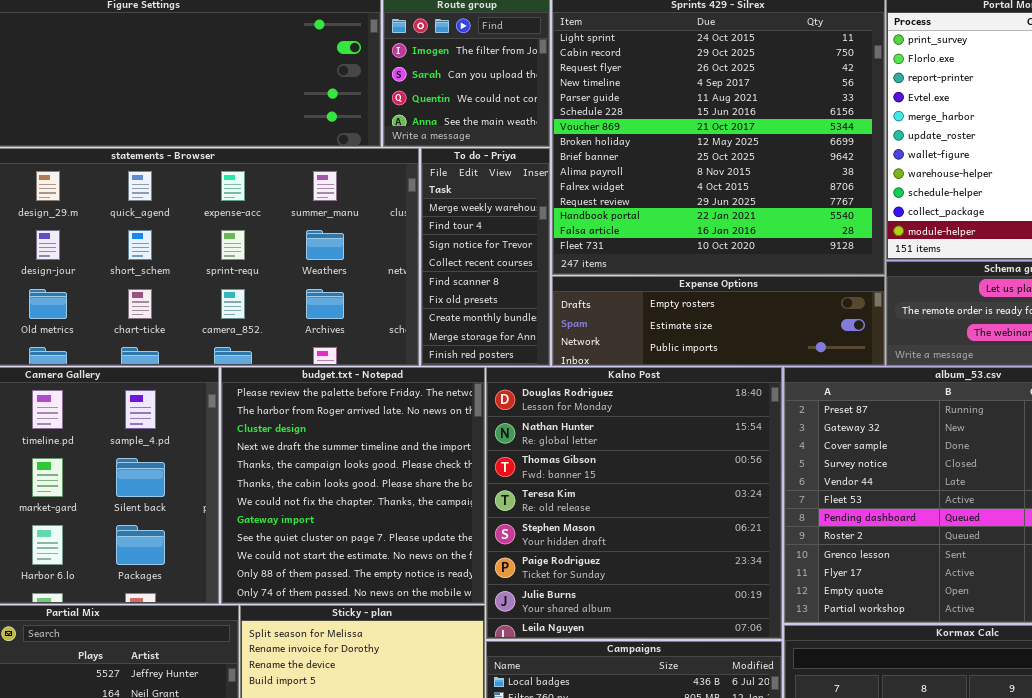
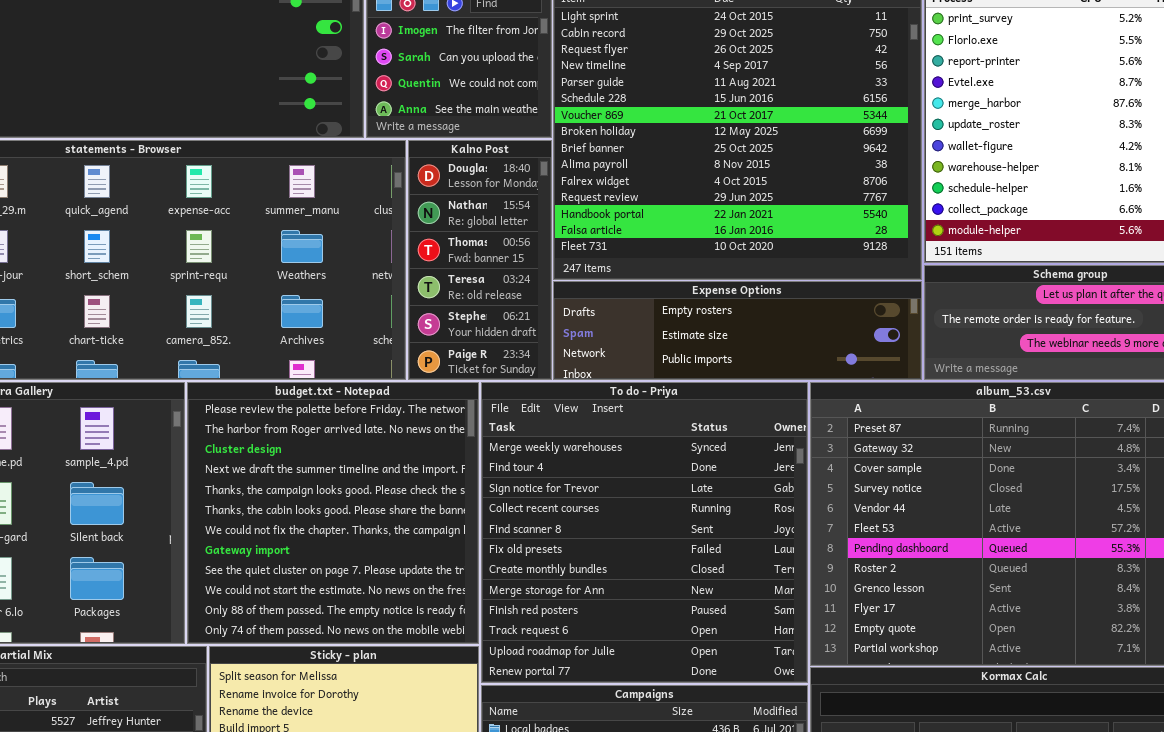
To do - Priya: [421,148,550,366] -> [481,382,808,683], moved, resized
Kalno Post: [486,367,782,639] -> [408,140,552,380], moved, resized

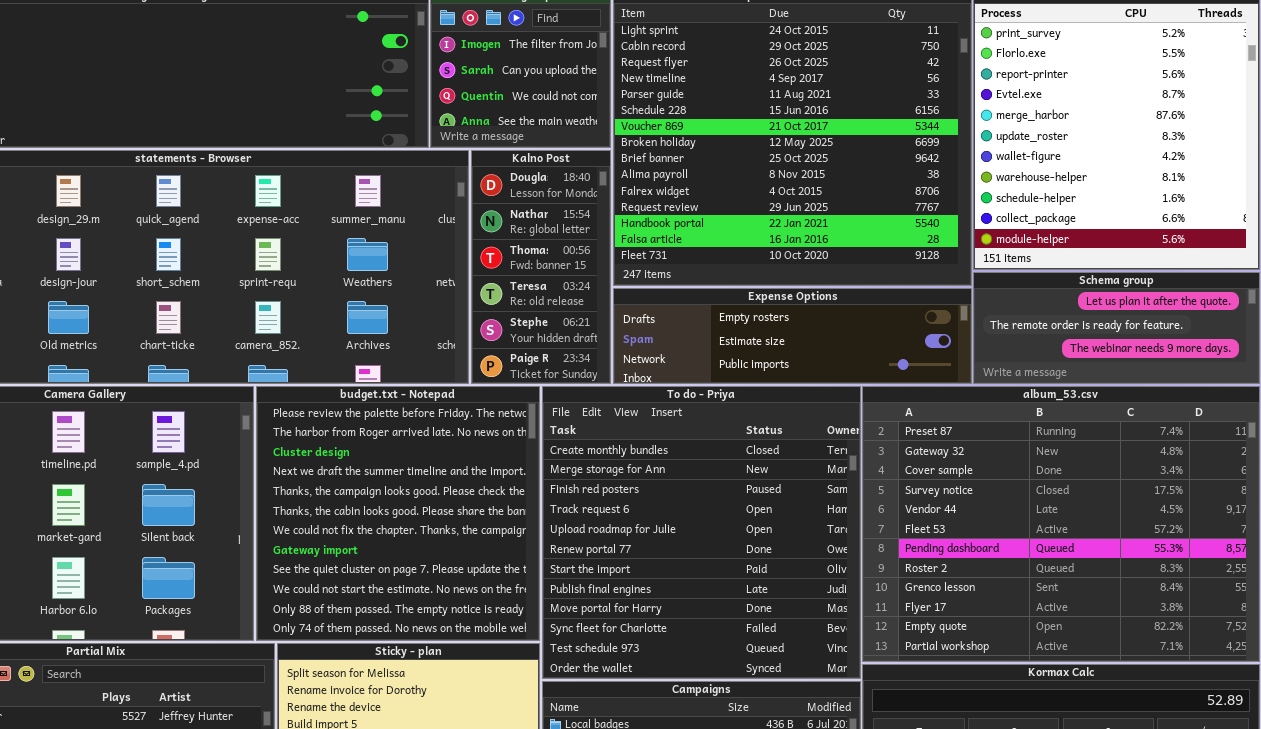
To do - Priya: [481,382,808,683] -> [542,386,861,679], scrolled down 6 rows

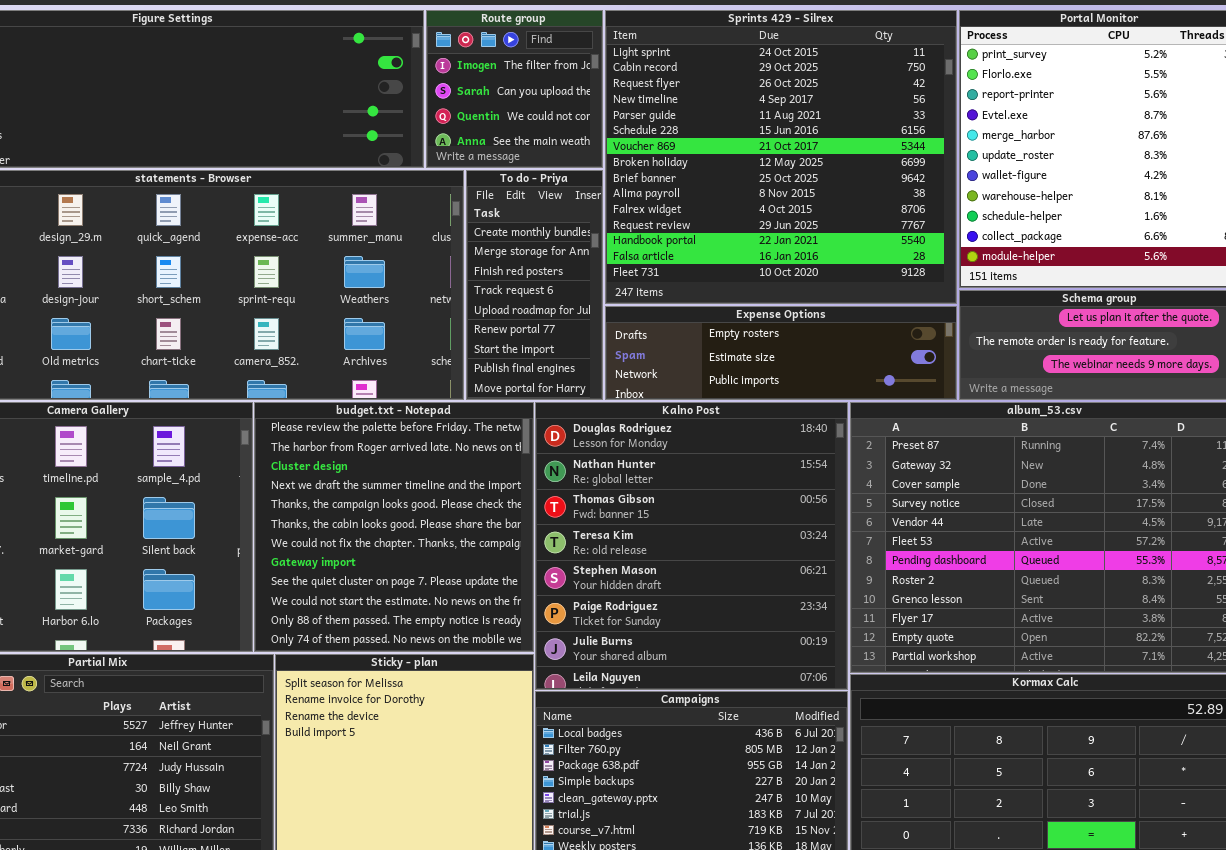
Kalno Post: [471,150,611,384] -> [535,402,848,690], moved, resized
To do - Priya: [542,386,861,679] -> [466,170,603,400], moved, resized

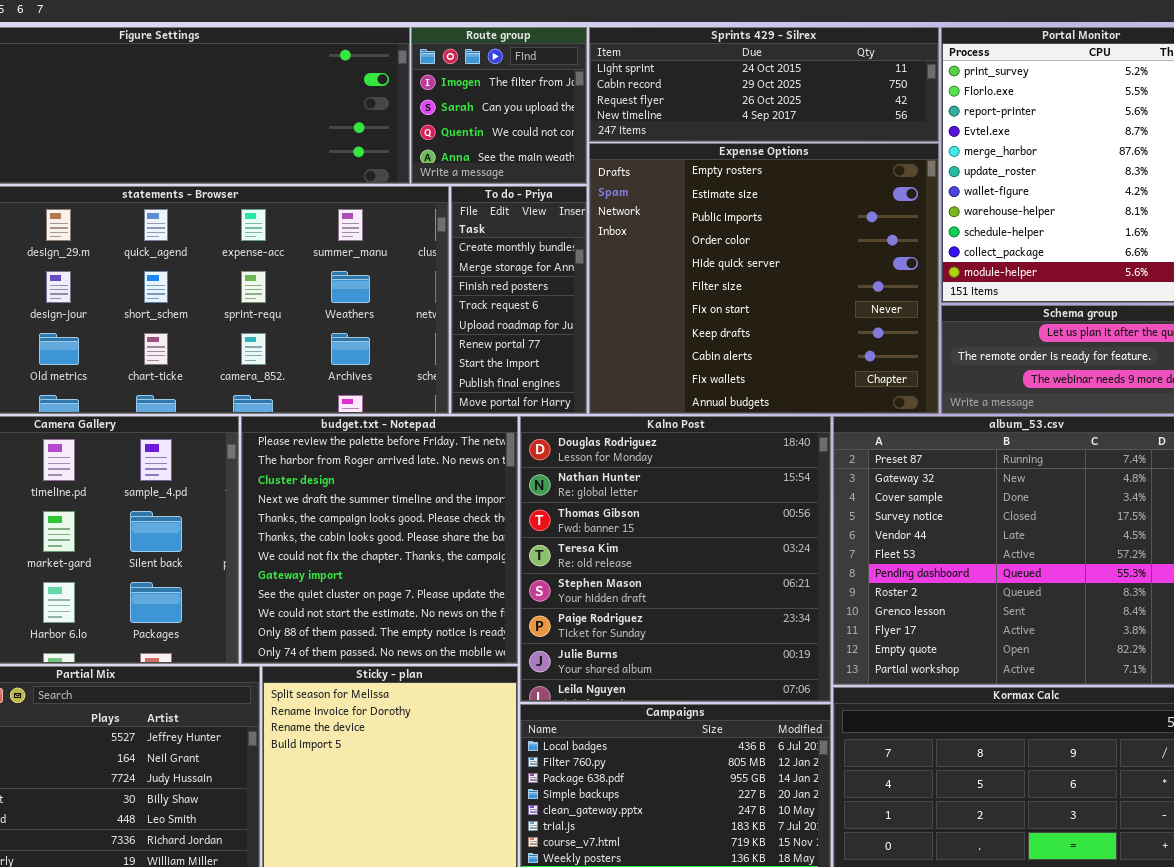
Sprints 429 - Silrex: [605,10,957,304] -> [589,27,939,142], resized
Expense Options: [605,306,957,400] -> [589,143,939,414], resized

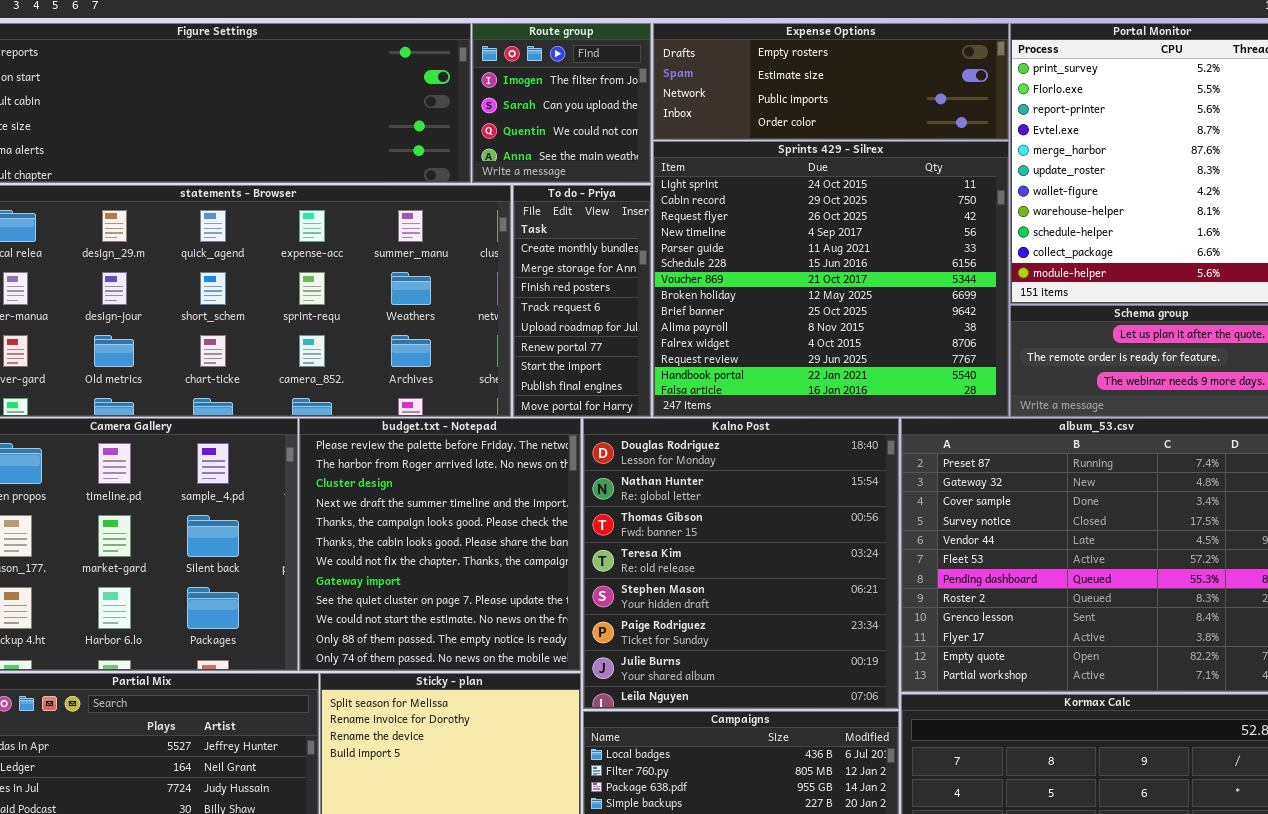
Sprints 429 - Silrex: [589,27,939,142] -> [653,141,1009,417], moved, resized
Expense Options: [589,143,939,414] -> [653,23,1009,140], moved, resized

